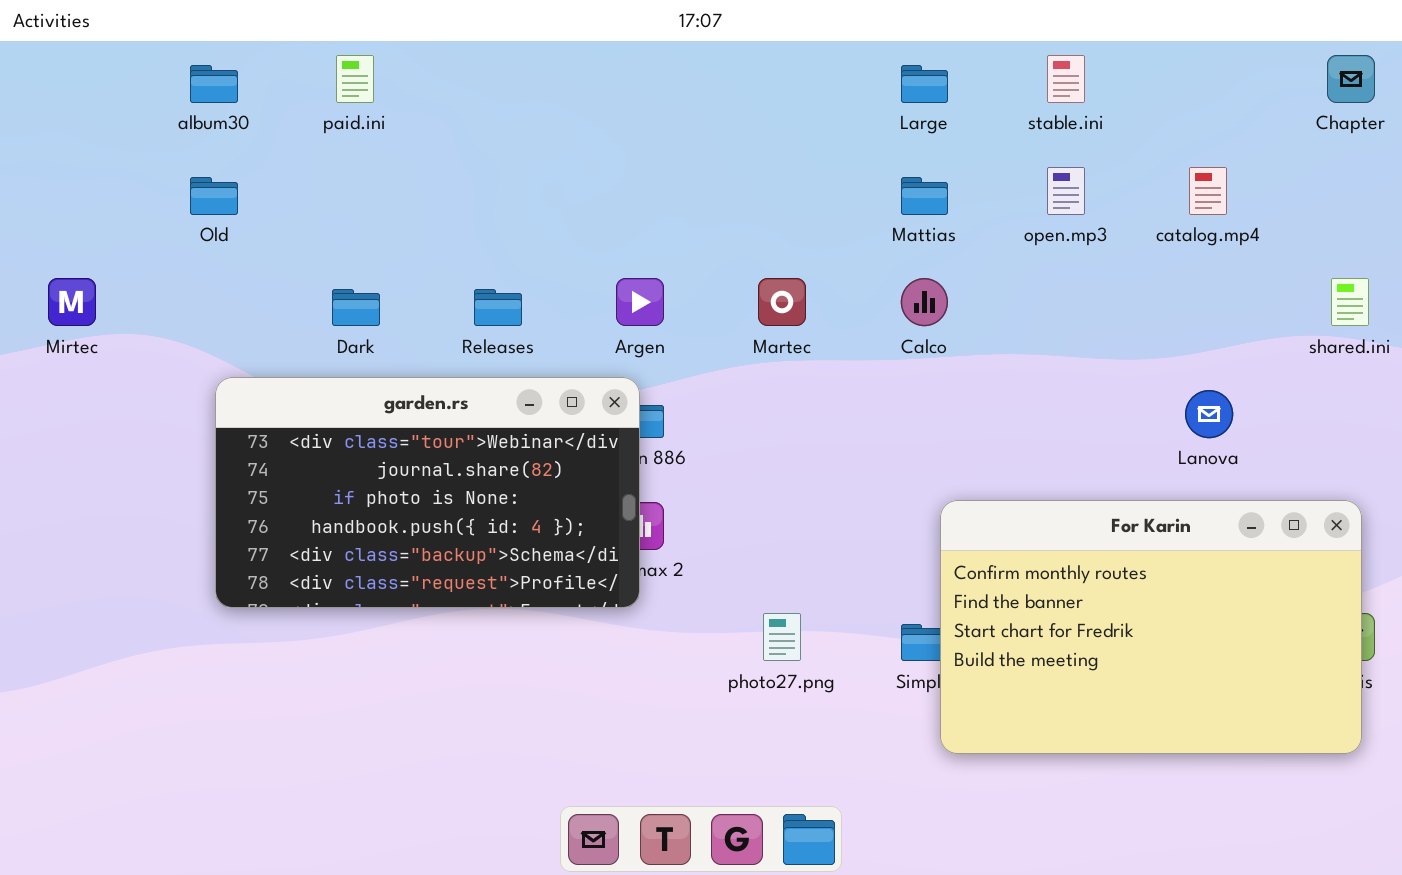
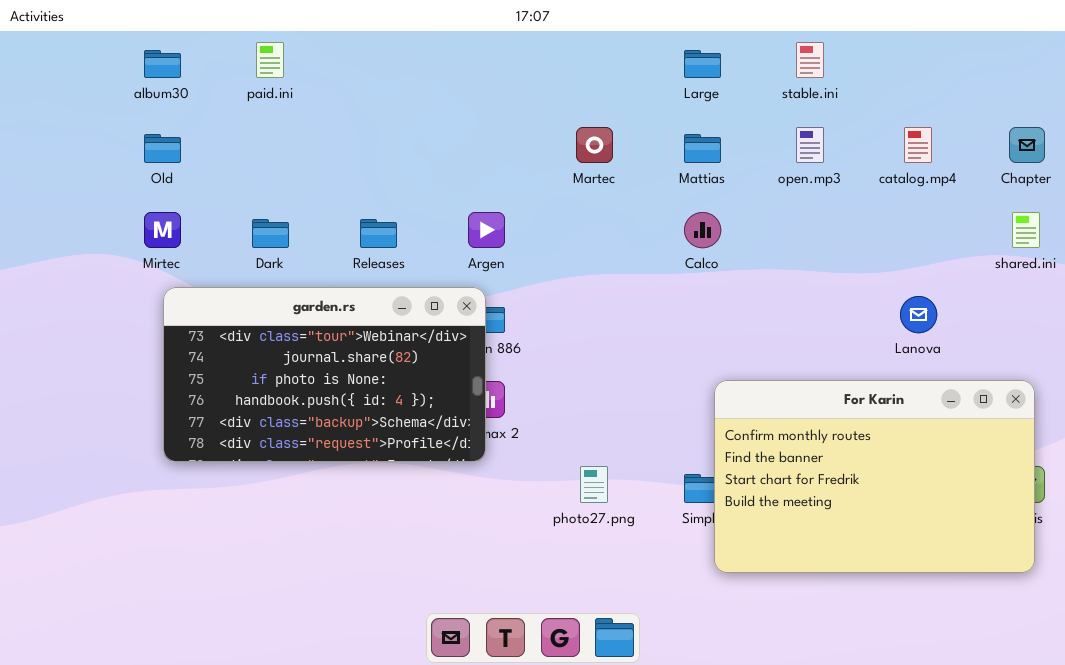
Chapter: [1327,55,1375,103] -> [1009,127,1045,163], moved
Mirtec: [48,278,96,326] -> [144,212,181,248], moved
Martec: [758,278,806,326] -> [576,127,613,163], moved

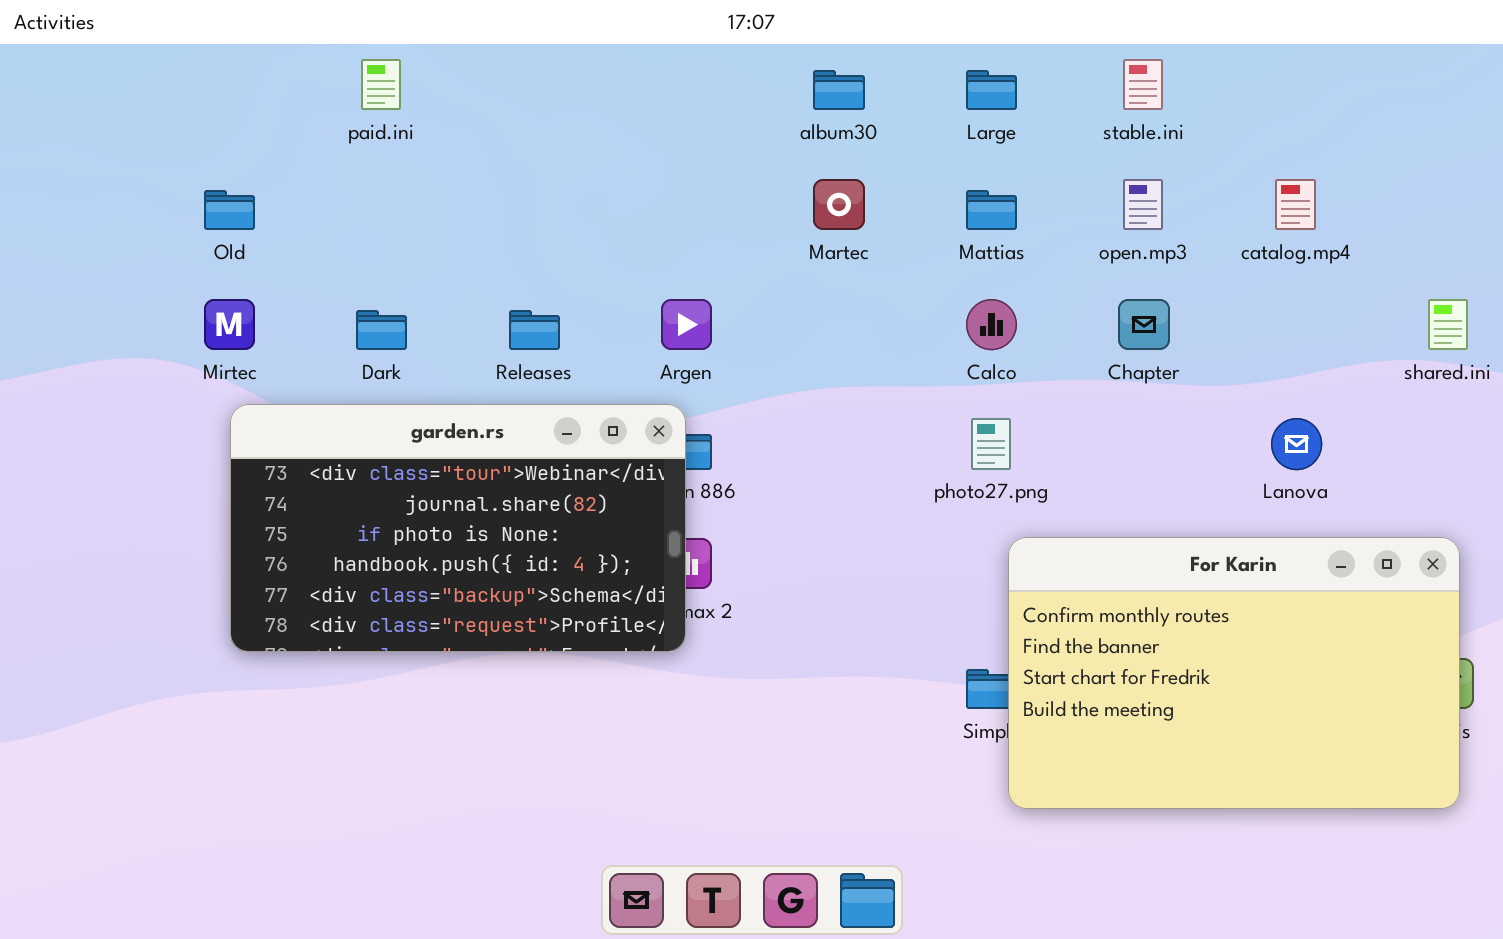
album30: [144,50,181,78] -> [813,70,865,110], moved
Chapter: [1009,127,1045,163] -> [1118,299,1170,350], moved
photo27.png: [580,466,608,503] -> [971,418,1011,470], moved

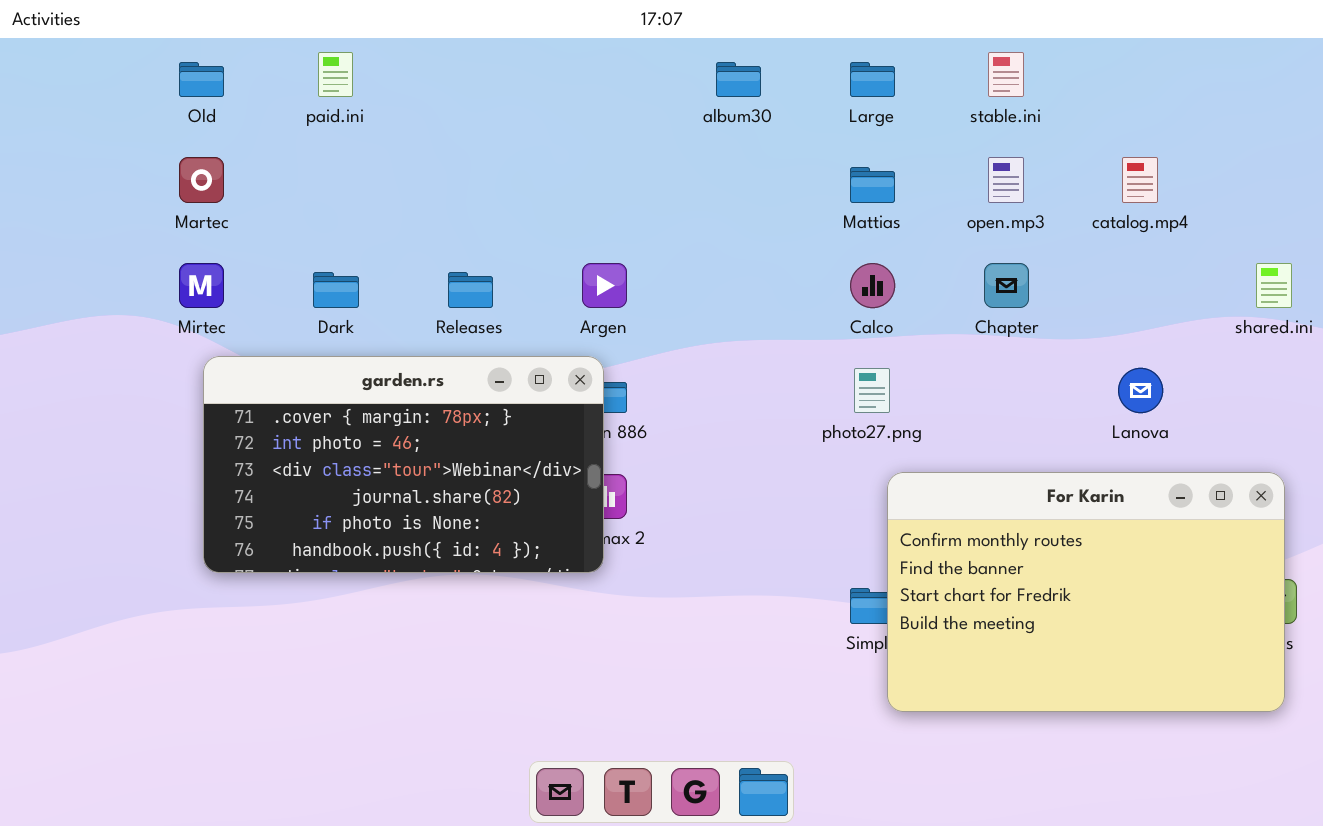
Martec: [813,179,865,230] -> [179,157,224,203], moved
Old: [204,190,255,230] -> [179,62,224,97], moved
garden.rs: [230,404,686,652] -> [203,356,604,573], scrolled up 2 rows

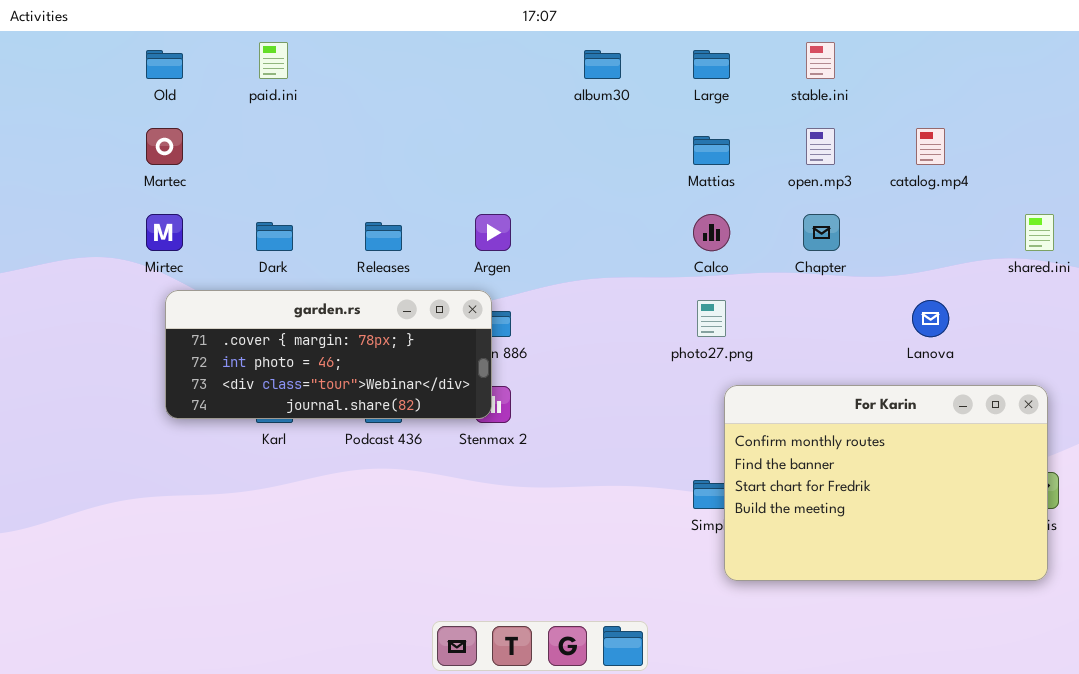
garden.rs: [203,356,604,573] -> [165,290,492,419], resized

